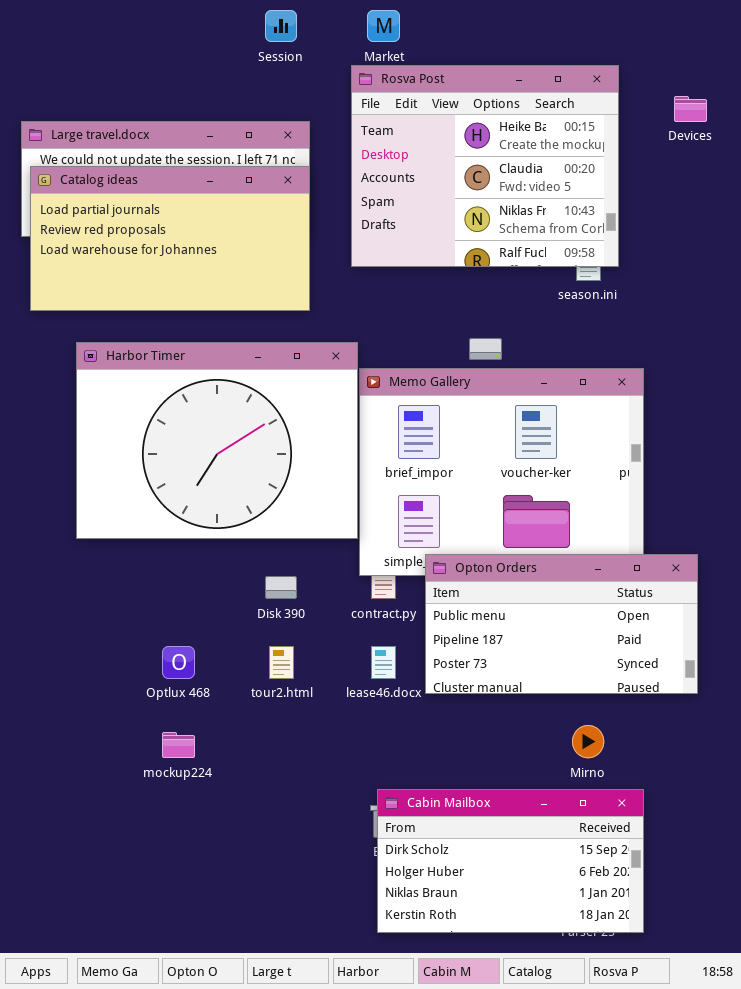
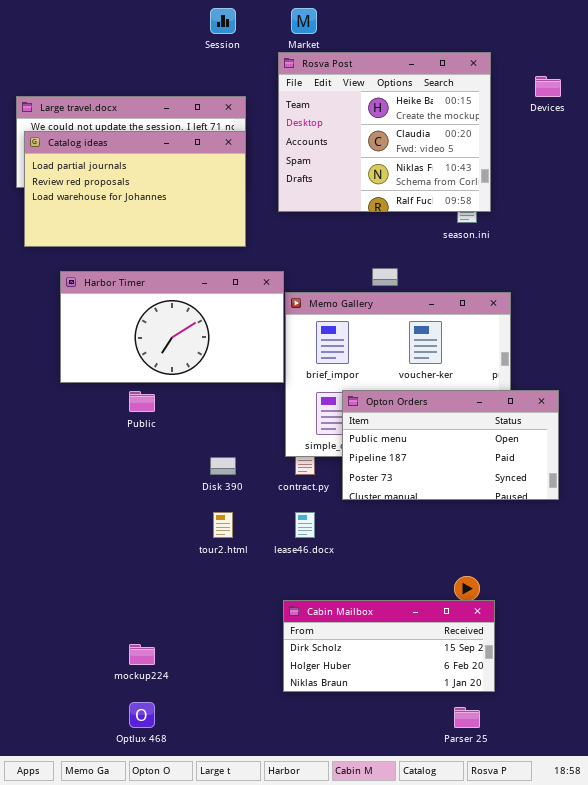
Harbor Timer: [76,342,358,539] -> [60,271,284,383], resized
Opton Orders: [425,554,698,694] -> [342,390,559,500], moved
Optlux 468: [162,646,195,679] -> [129,702,155,728], moved
mockup224: [162,732,195,758] -> [129,644,155,665], moved
Cabin Mailbox: [377,789,644,933] -> [283,600,495,692], moved, resized

